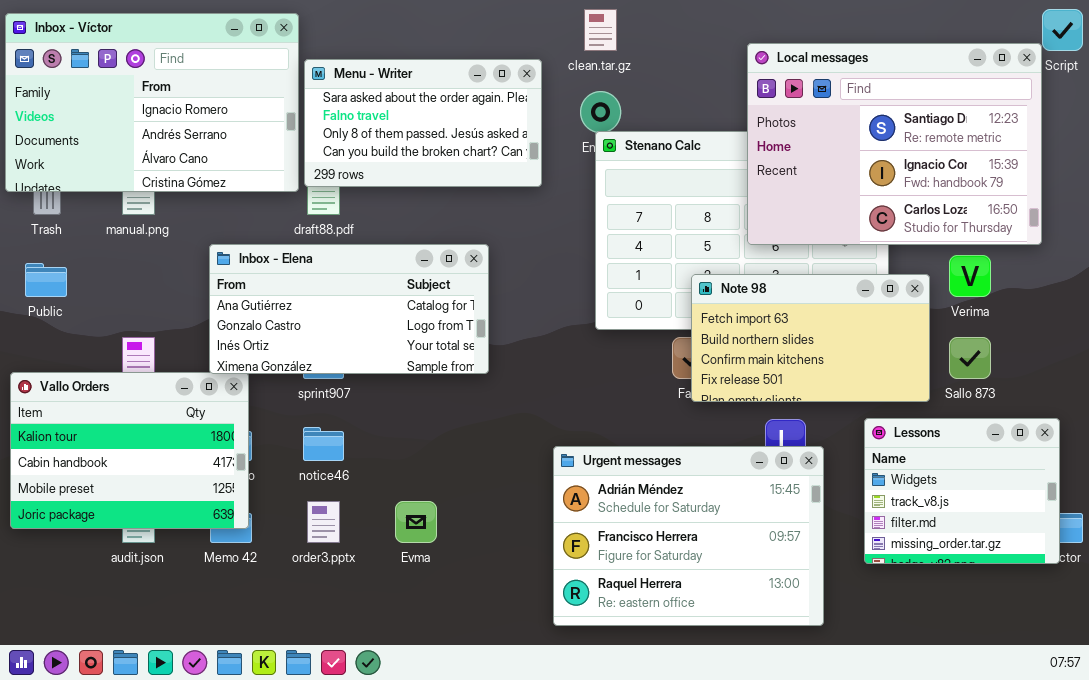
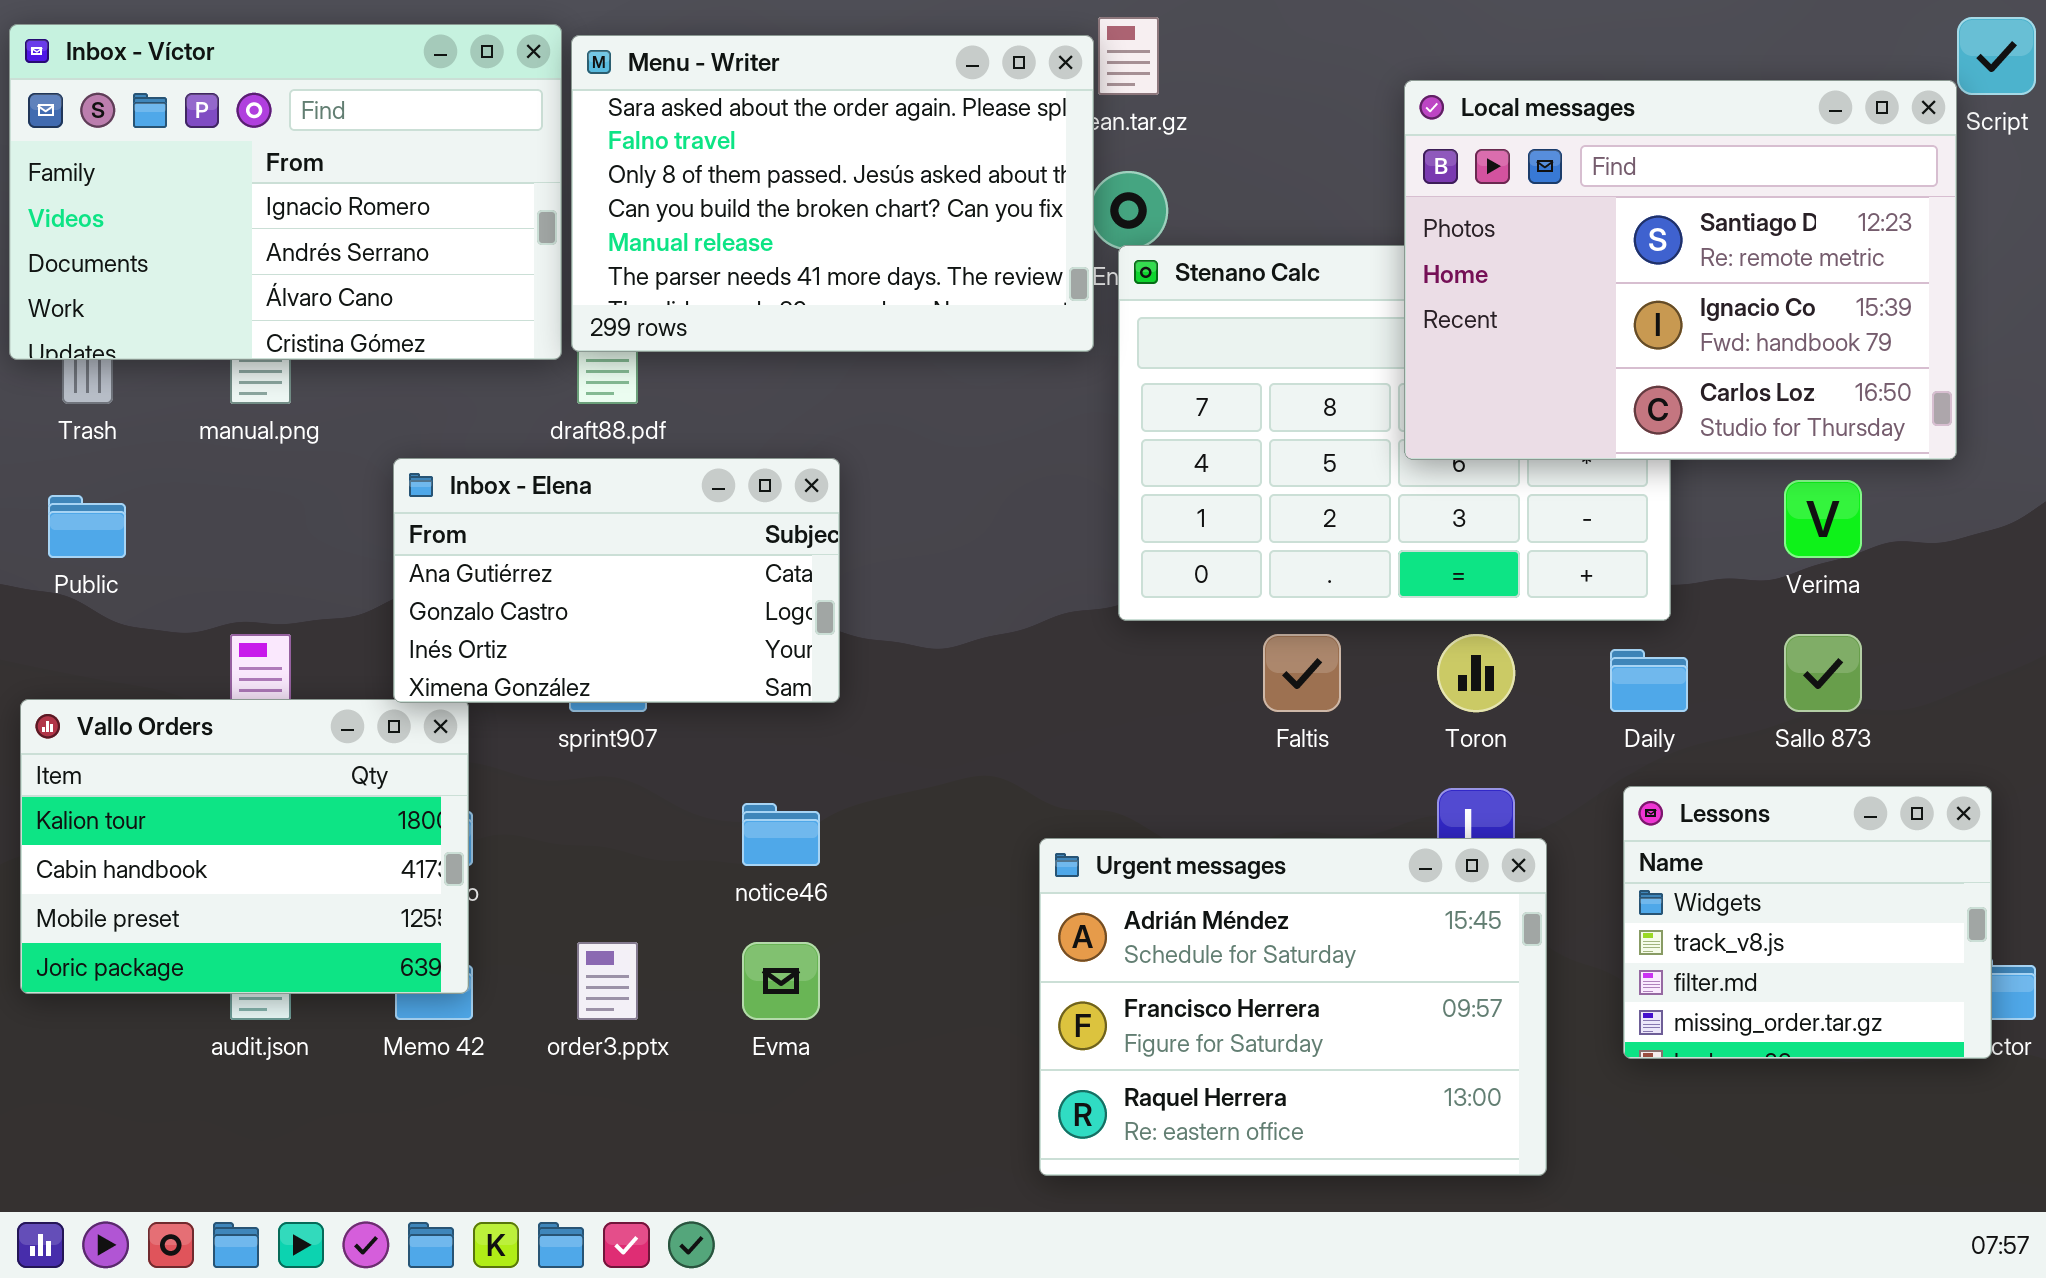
Menu - Writer: [304,59,542,187] -> [571,35,1094,352], resized
Inbox - Elena: [209,244,489,374] -> [393,458,840,703], resized
Note 98: [691,274,930,402] -> none, closed
notice46: [303,427,344,461] -> [742,803,820,866], moved

